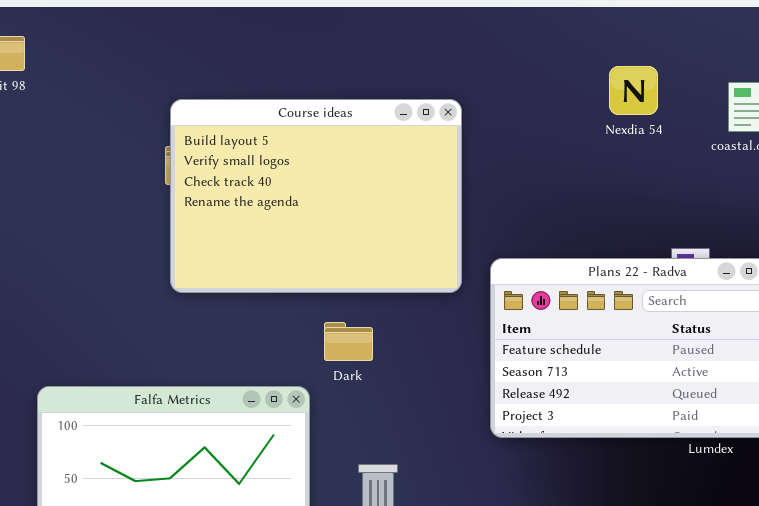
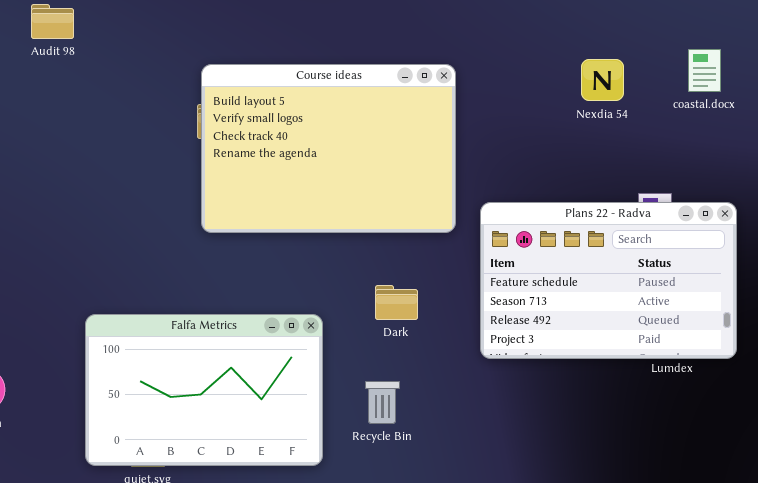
Nexdia 54: [609,66,658,115] -> [581,59,624,101], moved
Dark: [324,322,373,361] -> [375,285,418,320], moved

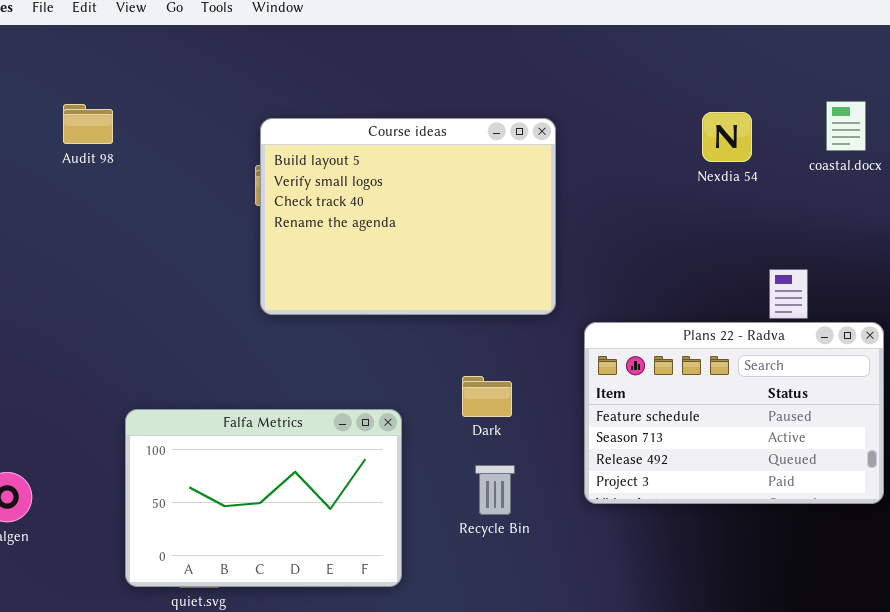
Audit 98: [31,4,74,39] -> [63,104,113,144], moved
Plans 22 - Radva: [480,202,737,359] -> [584,322,884,504], moved
Recycle Bin: [365,381,400,424] -> [475,465,515,515], moved

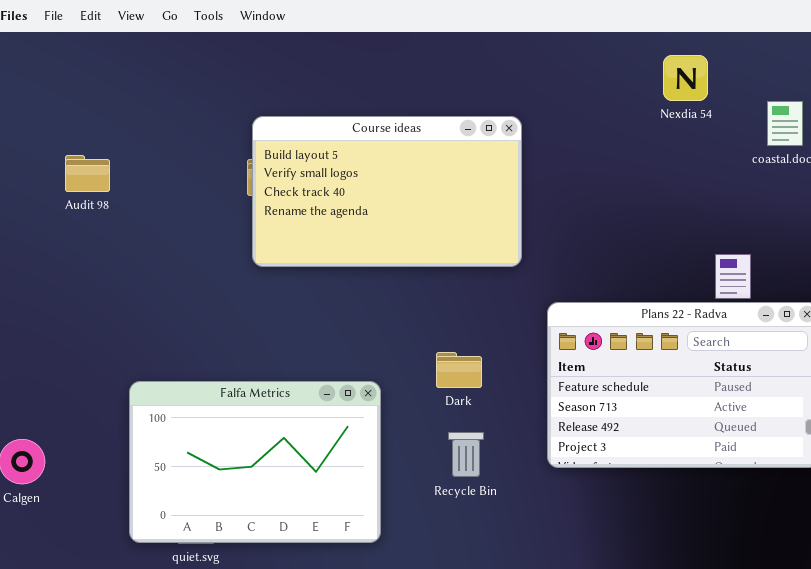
Audit 98: [63,104,113,144] -> [65,155,110,192], moved
Nexdia 54: [702,112,752,162] -> [663,55,708,101], moved
Course ideas: [260,118,556,315] -> [252,116,522,267], resized

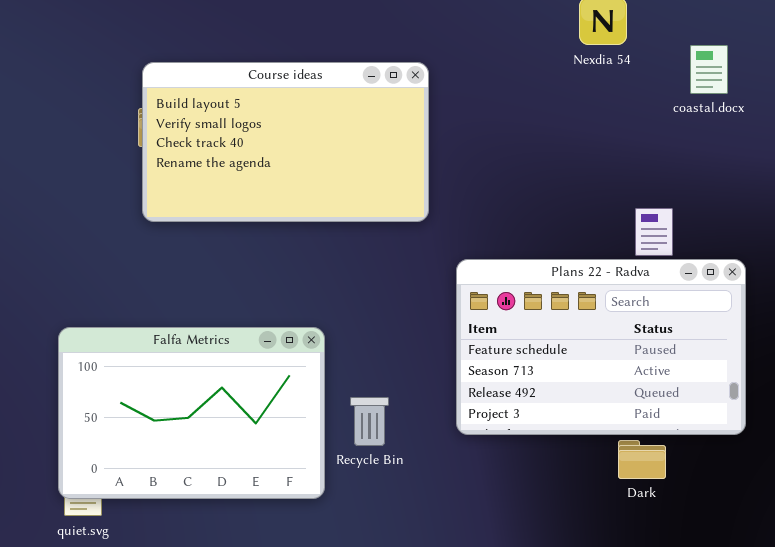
Dark: [436,352,482,388] -> [618,440,666,479], moved
Falfa Metrics: [129,381,381,543] -> [58,327,325,499], moved

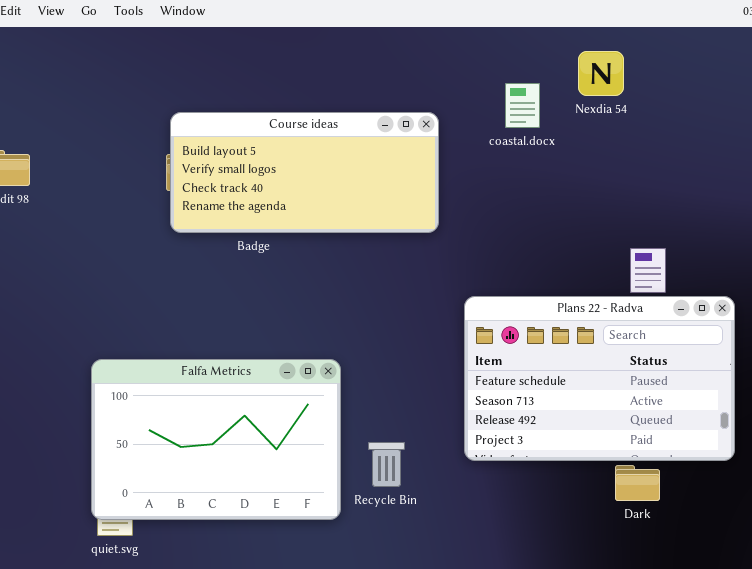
coastal.docx: [690,45,728,94] -> [505,83,540,128], moved
Course ideas: [142,62,429,222] -> [170,112,439,233], resized
Recycle Bin: [350,397,389,446] -> [368,442,405,487], moved

